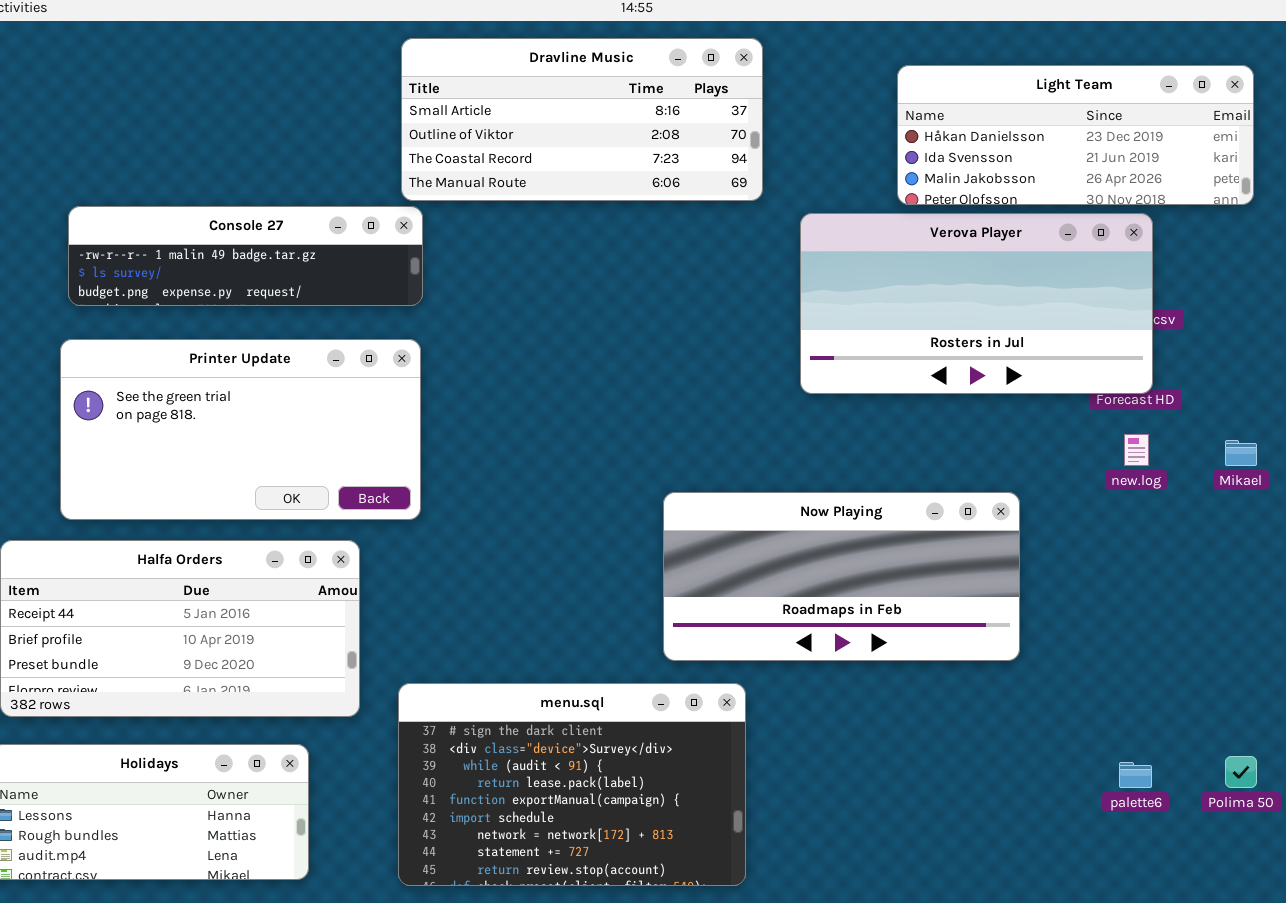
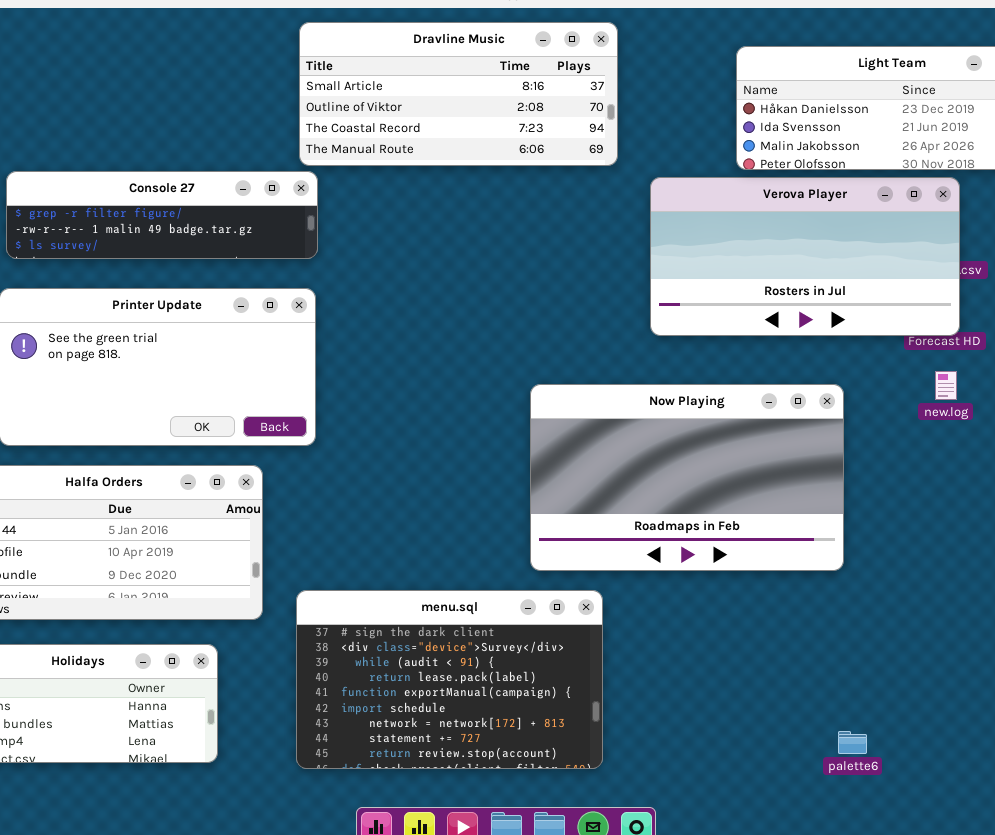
Console 27: [68,206,423,306] -> [6,171,318,259], scrolled up 1 row
Now Playing: [663,492,1020,661] -> [530,384,844,571], resized
palette6: [1119,762,1152,788] -> [838,731,867,754], moved

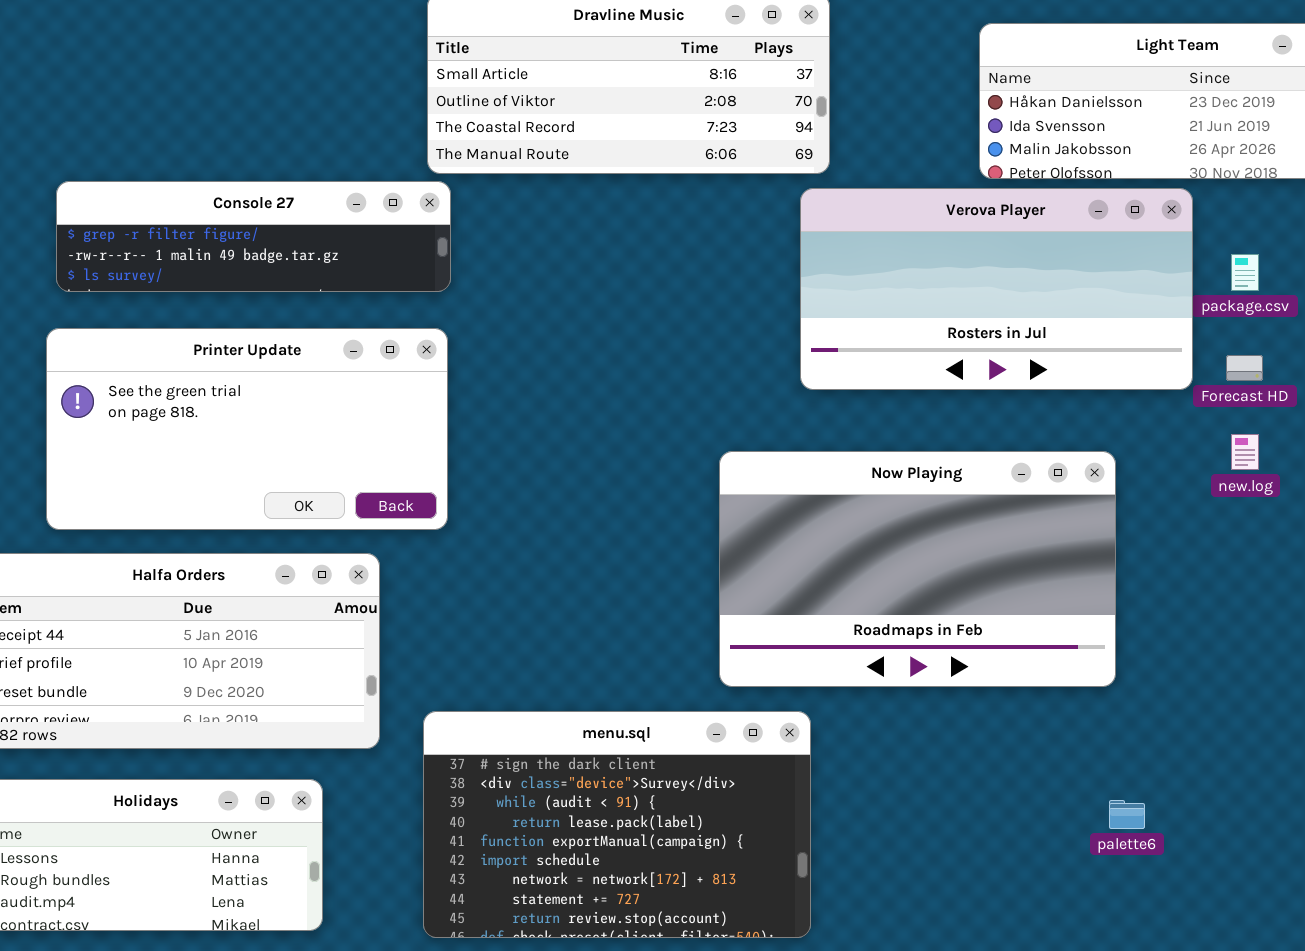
Verova Player: [650,177,960,336] -> [800,188,1193,390], moved
palette6: [838,731,867,754] -> [1109,800,1145,829], moved

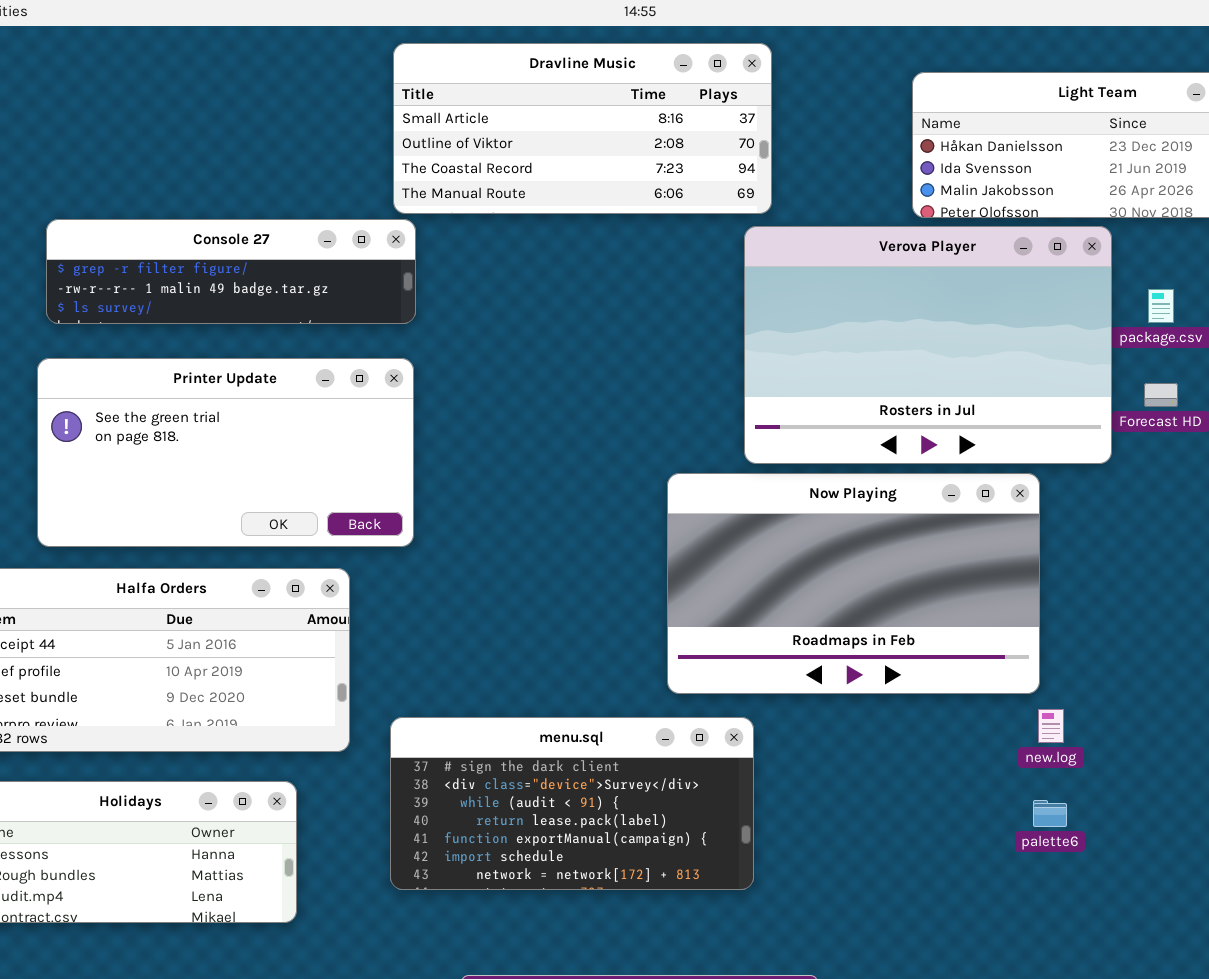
Verova Player: [800,188,1193,390] -> [744,226,1112,464], resized
new.log: [1231,434,1259,470] -> [1038,709,1064,743], moved
menu.sql: [423,711,811,938] -> [390,717,754,890], resized

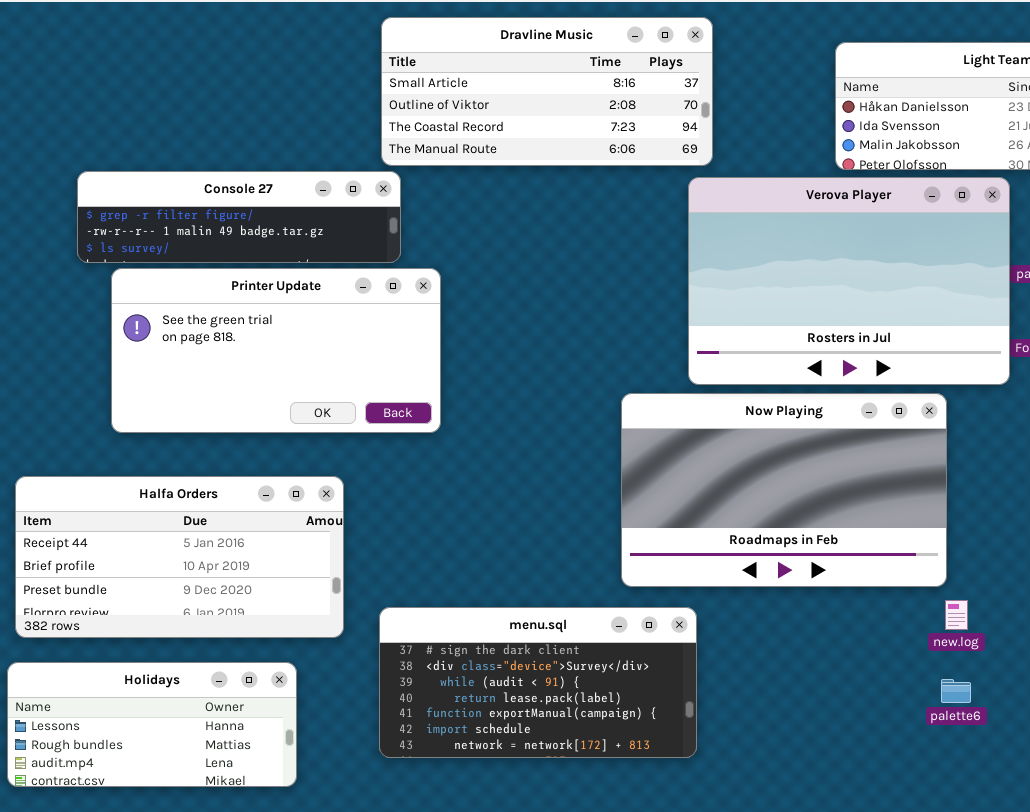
Printer Update: [37,358,414,547] -> [111,268,441,433], moved

